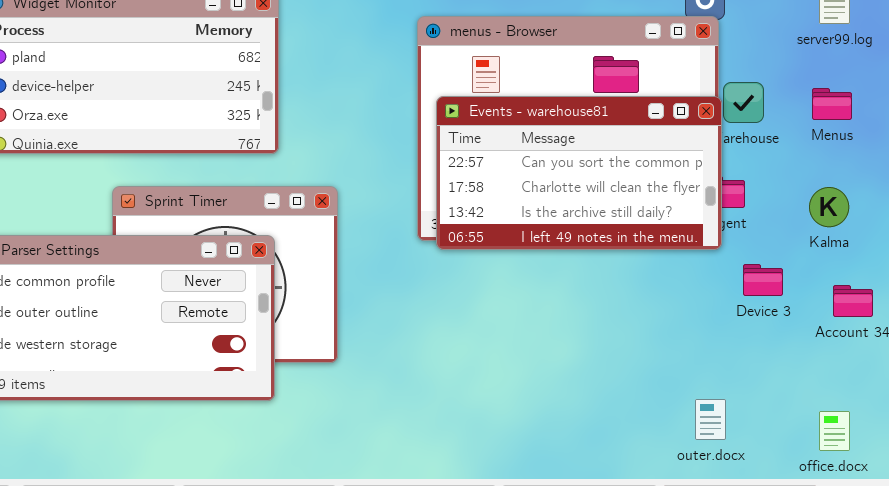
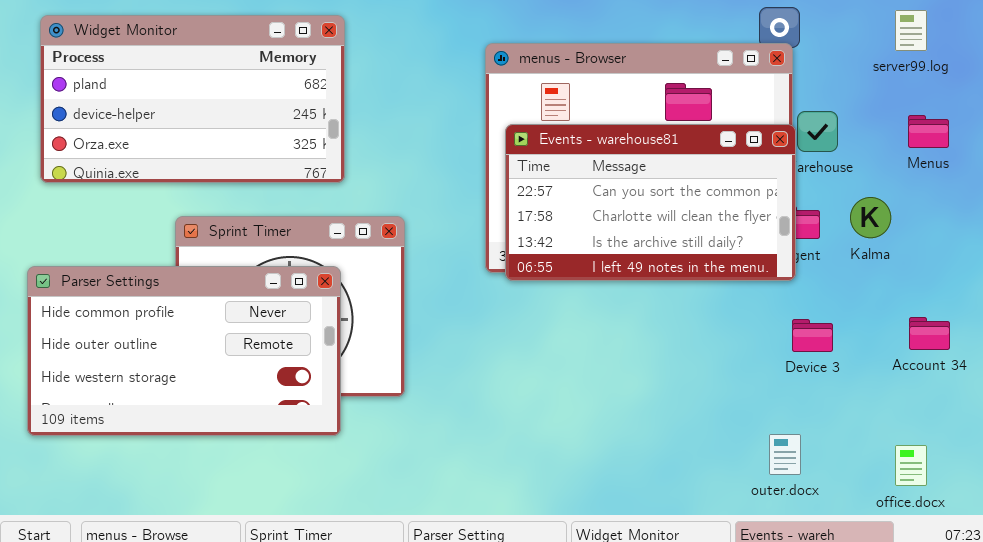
Menus: [812,88,852,120] -> [908,115,949,148], moved
Kalma: [809,187,849,227] -> [850,197,891,238], moved
Device 3: [743,264,783,296] -> [792,319,833,352], moved

